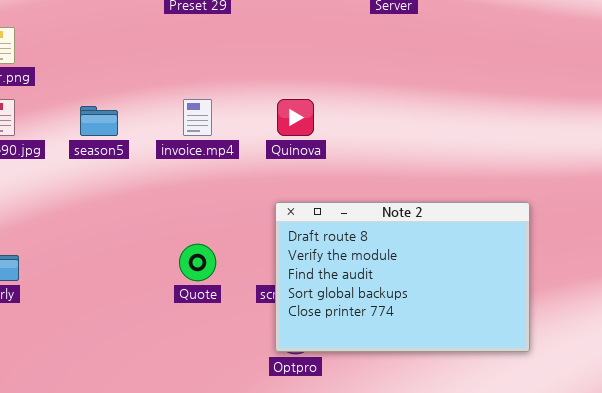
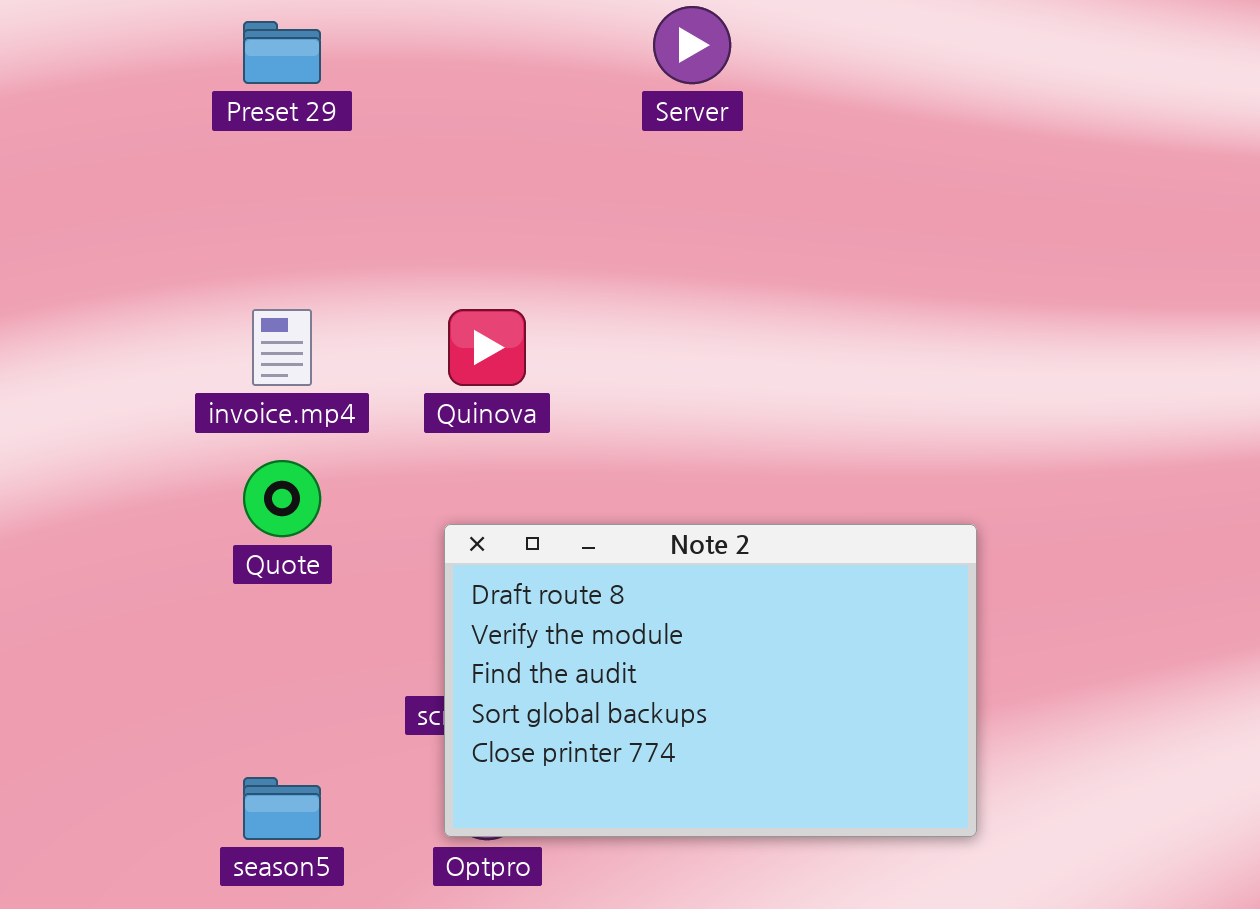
season5: [80,106,118,136] -> [243,777,321,840], moved
Quote: [179,244,216,281] -> [243,460,321,537], moved

